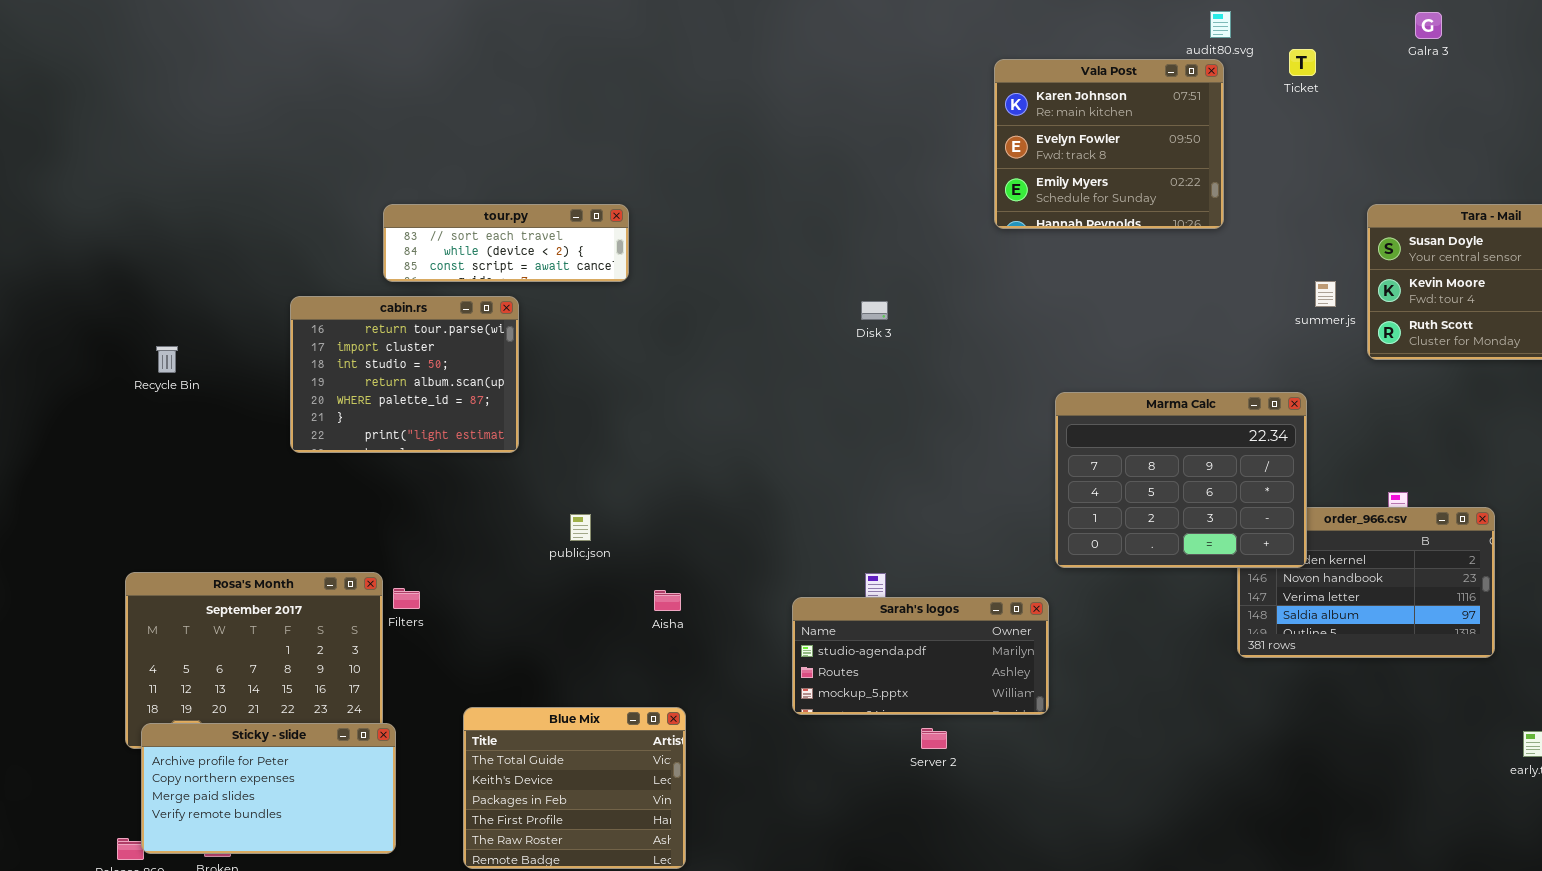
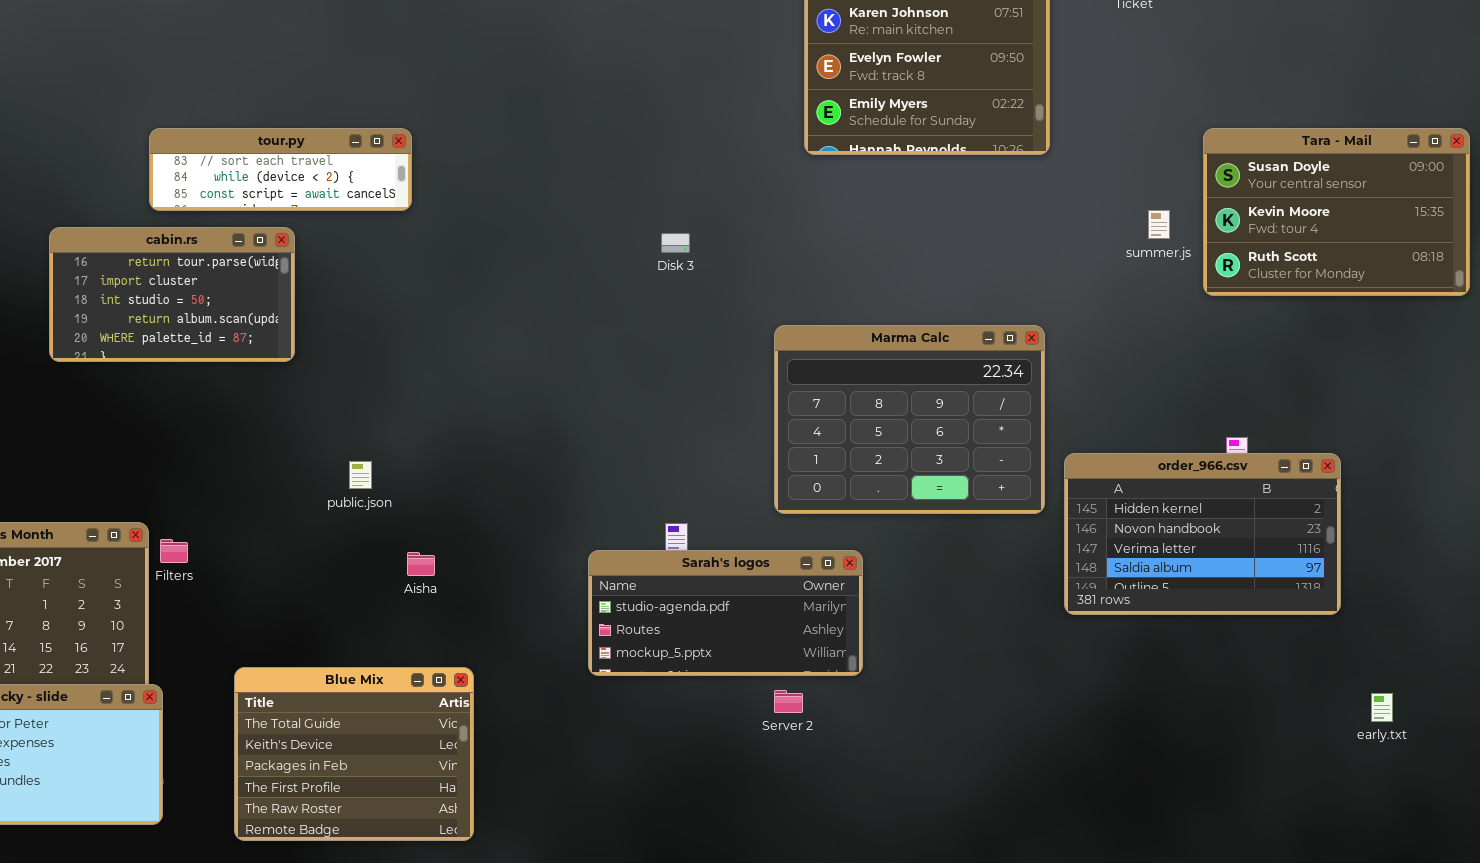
cabin.rs: [290,296,519,453] -> [49,227,295,362], resized
Marma Calc: [1055,392,1307,568] -> [774,325,1045,514], moved
Aisha: [654,590,681,611] -> [407,552,435,576], moved
Server 2: [921,728,947,749] -> [774,690,803,713], moved

